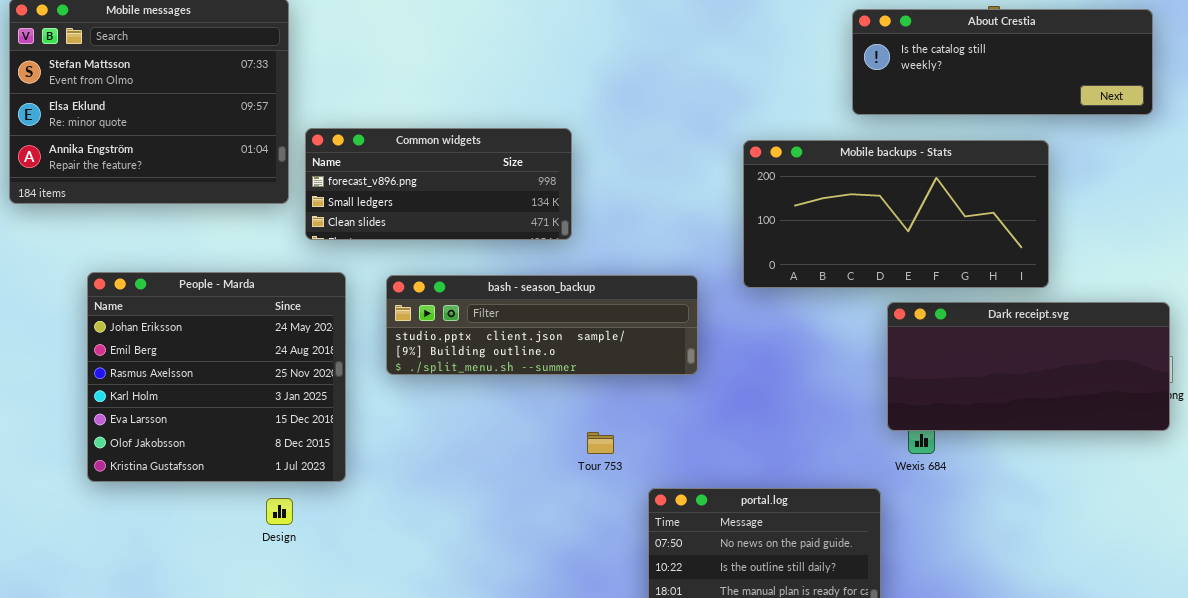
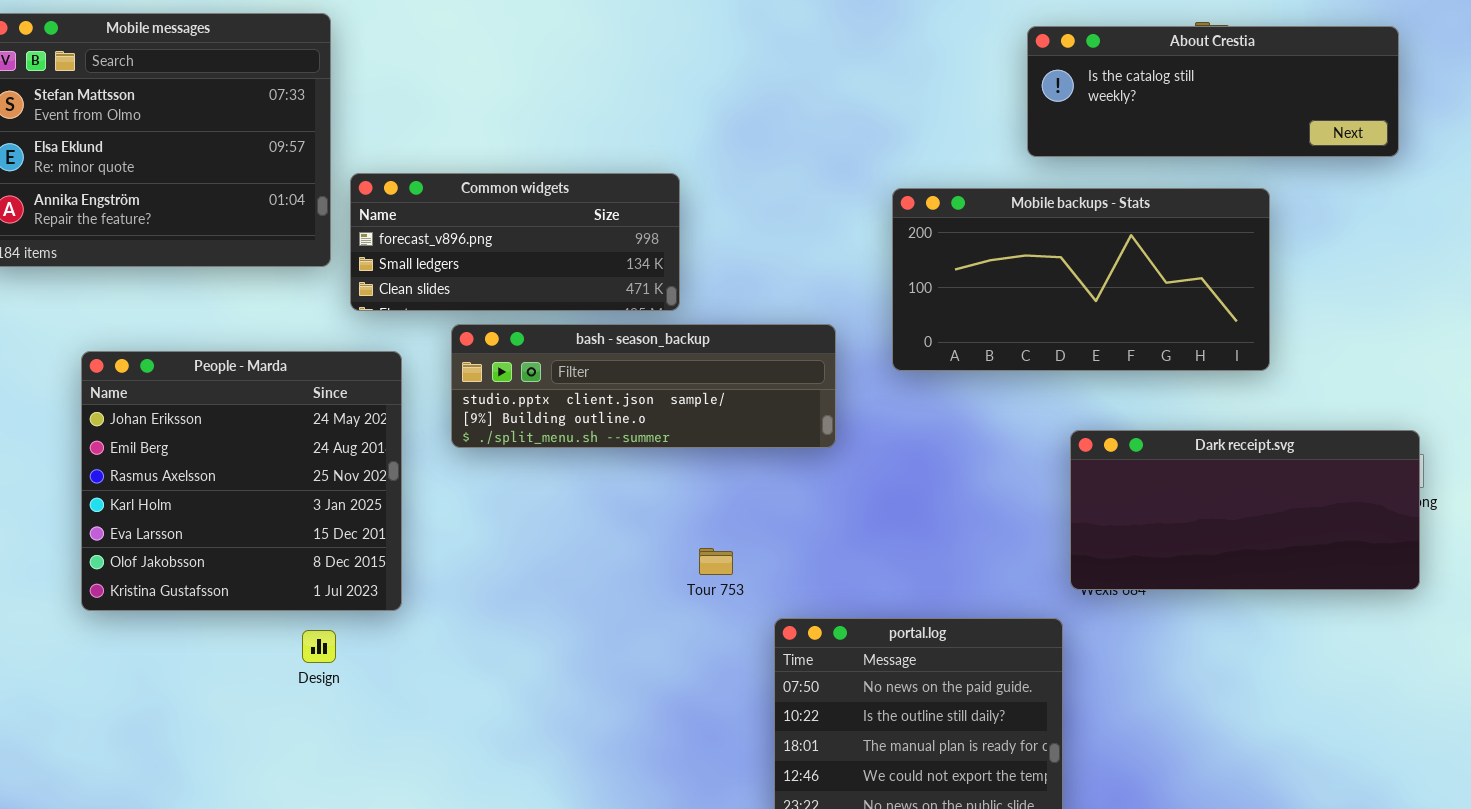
bash - season_backup: [386,275,698,375] -> [451,324,836,448], moved
Dark receipt.svg: [887,302,1170,431] -> [1070,430,1420,590], moved

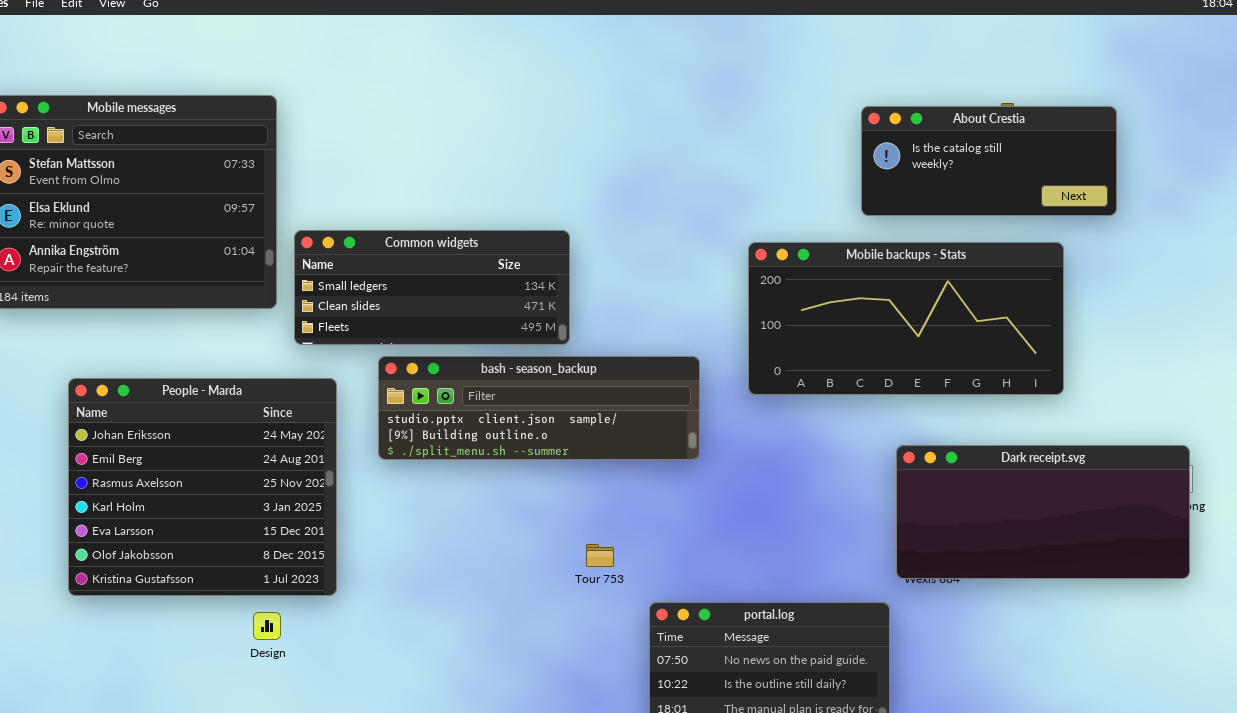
About Crestia: [1027,26,1399,157] -> [861,106,1117,216], resized
Common widgets: [350,173,680,311] -> [294,230,570,345], scrolled down 1 row

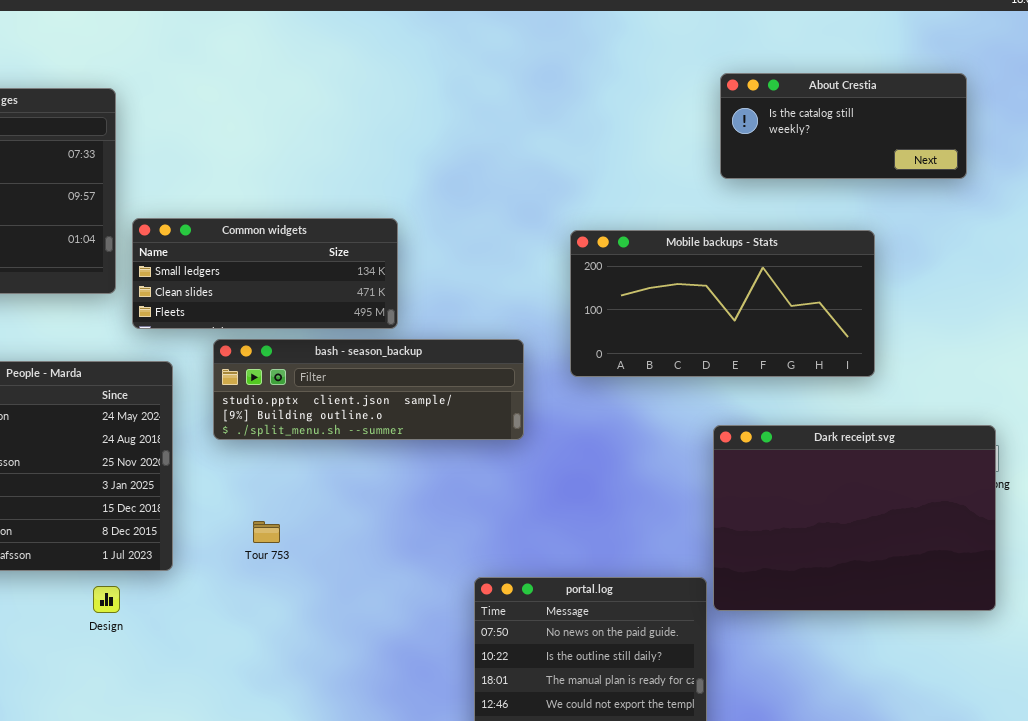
About Crestia: [861,106,1117,216] -> [720,73,967,179], moved
Dark receipt.svg: [896,445,1190,579] -> [713,425,996,611], resized
Tour 753: [586,544,614,567] -> [253,521,280,543], moved

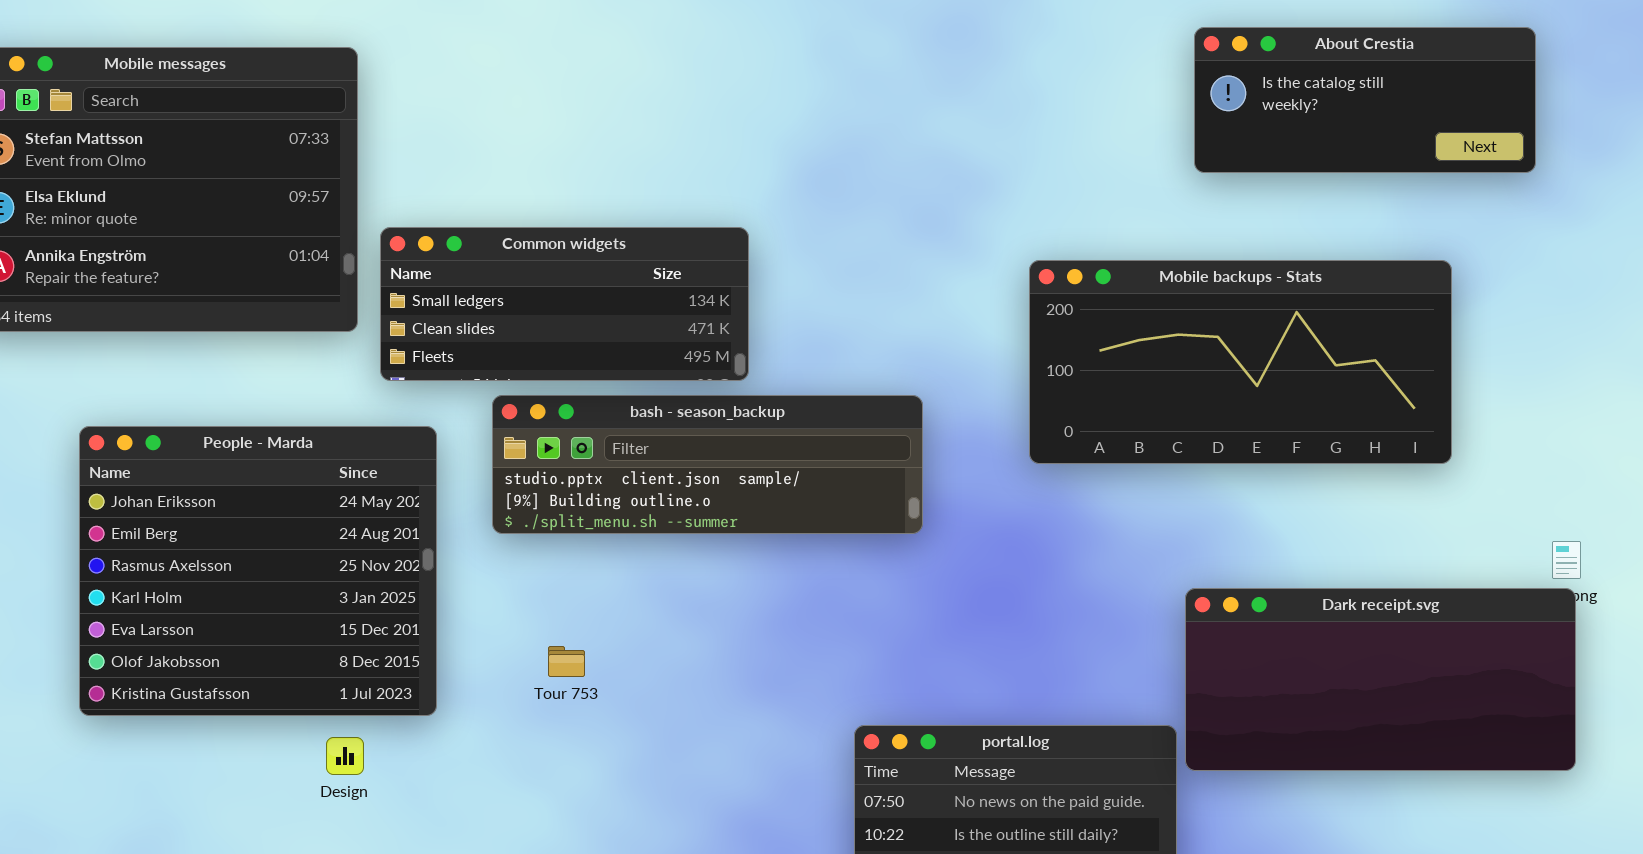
Mobile backups - Stats: [570,230,875,377] -> [1029,260,1452,464], moved
Dark receipt.svg: [713,425,996,611] -> [1185,588,1576,771], resized

